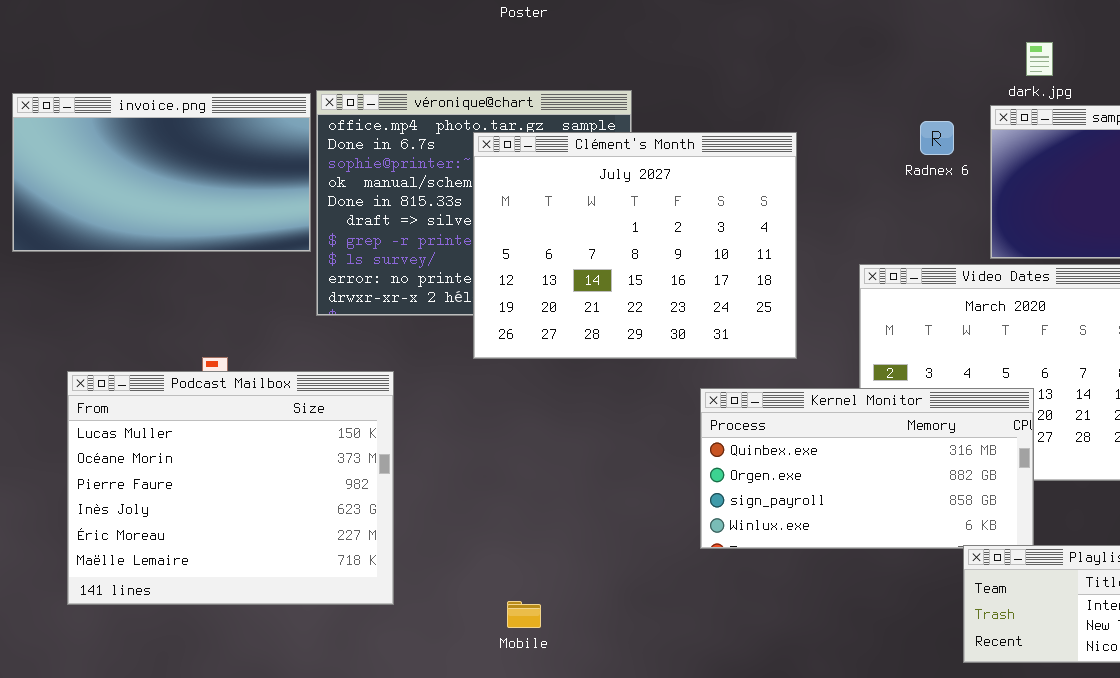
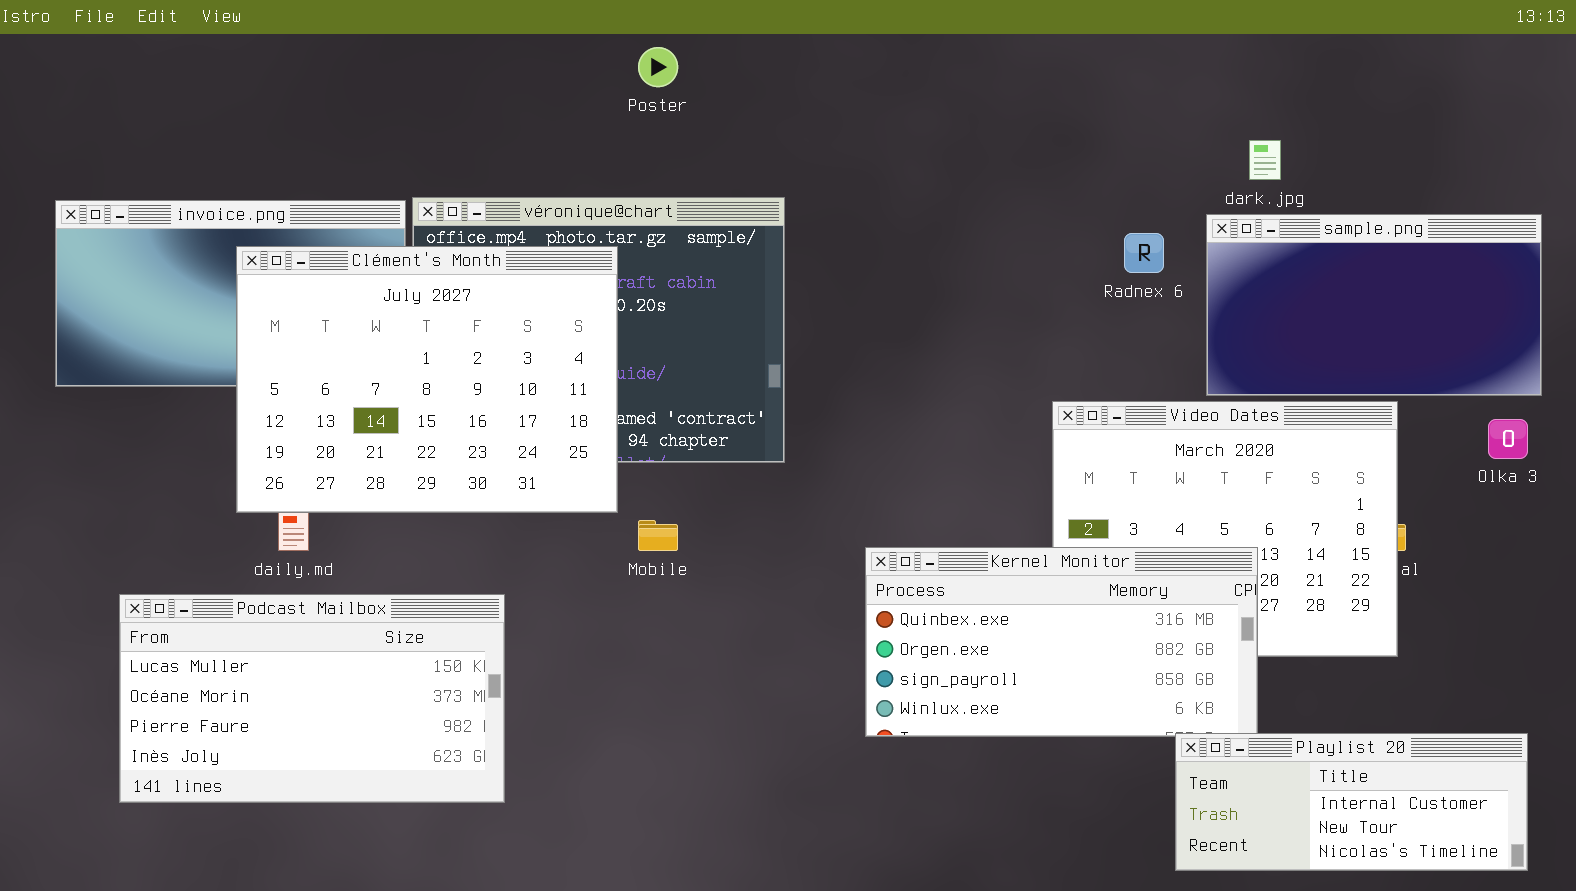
Clément's Month: [473,132,797,359] -> [236,246,618,513], moved
Podcast Mailbox: [67,371,394,605] -> [119,594,505,803], resized
Mobile: [507,601,541,628] -> [638,520,678,551], moved

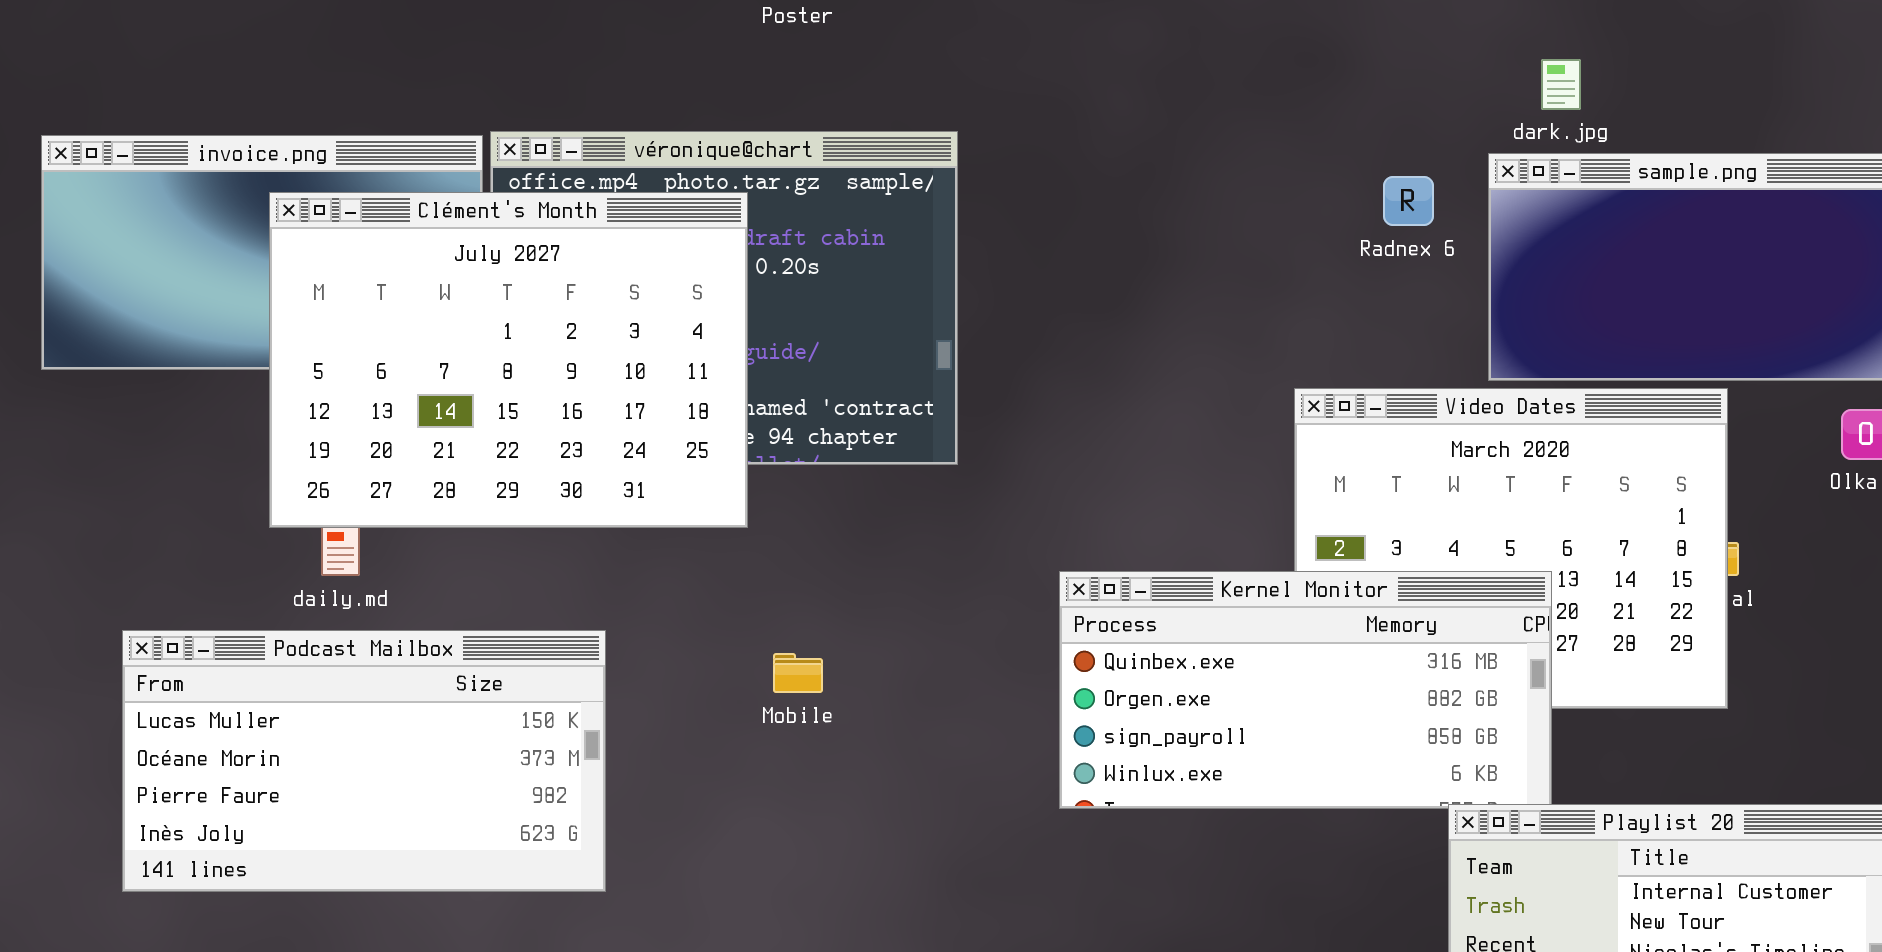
Mobile: [638,520,678,551] -> [773,653,823,693], moved

